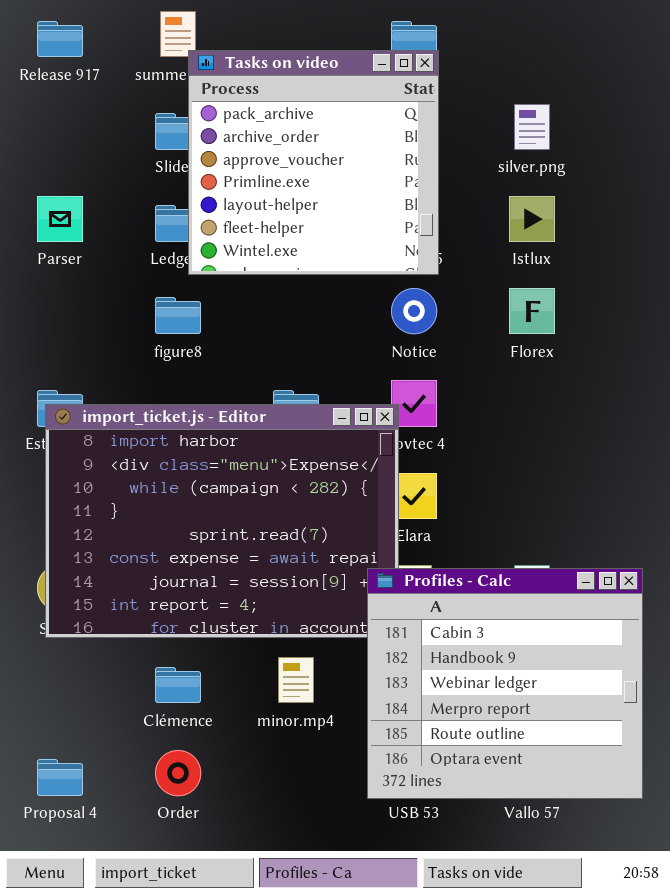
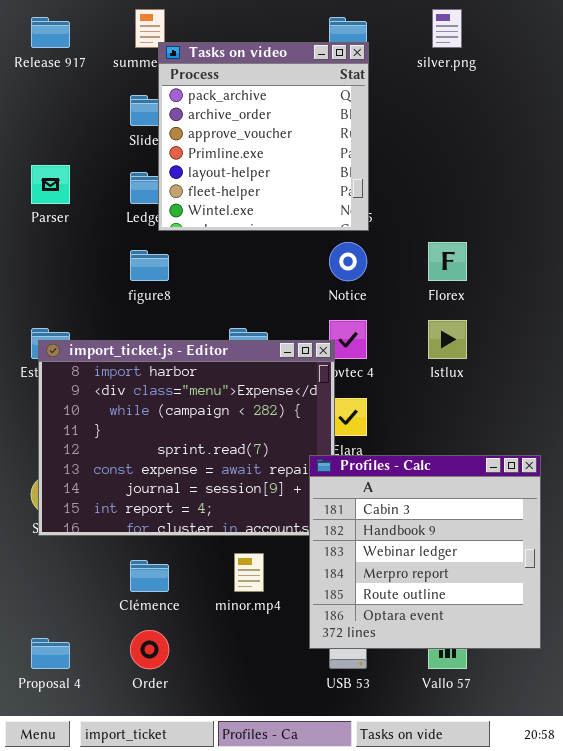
silver.png: [514,104,550,150] -> [432,9,462,48], moved
Istlux: [509,196,555,242] -> [428,320,467,359], moved
Profiles - Calc: [367,568,643,799] -> [309,455,541,649], moved

